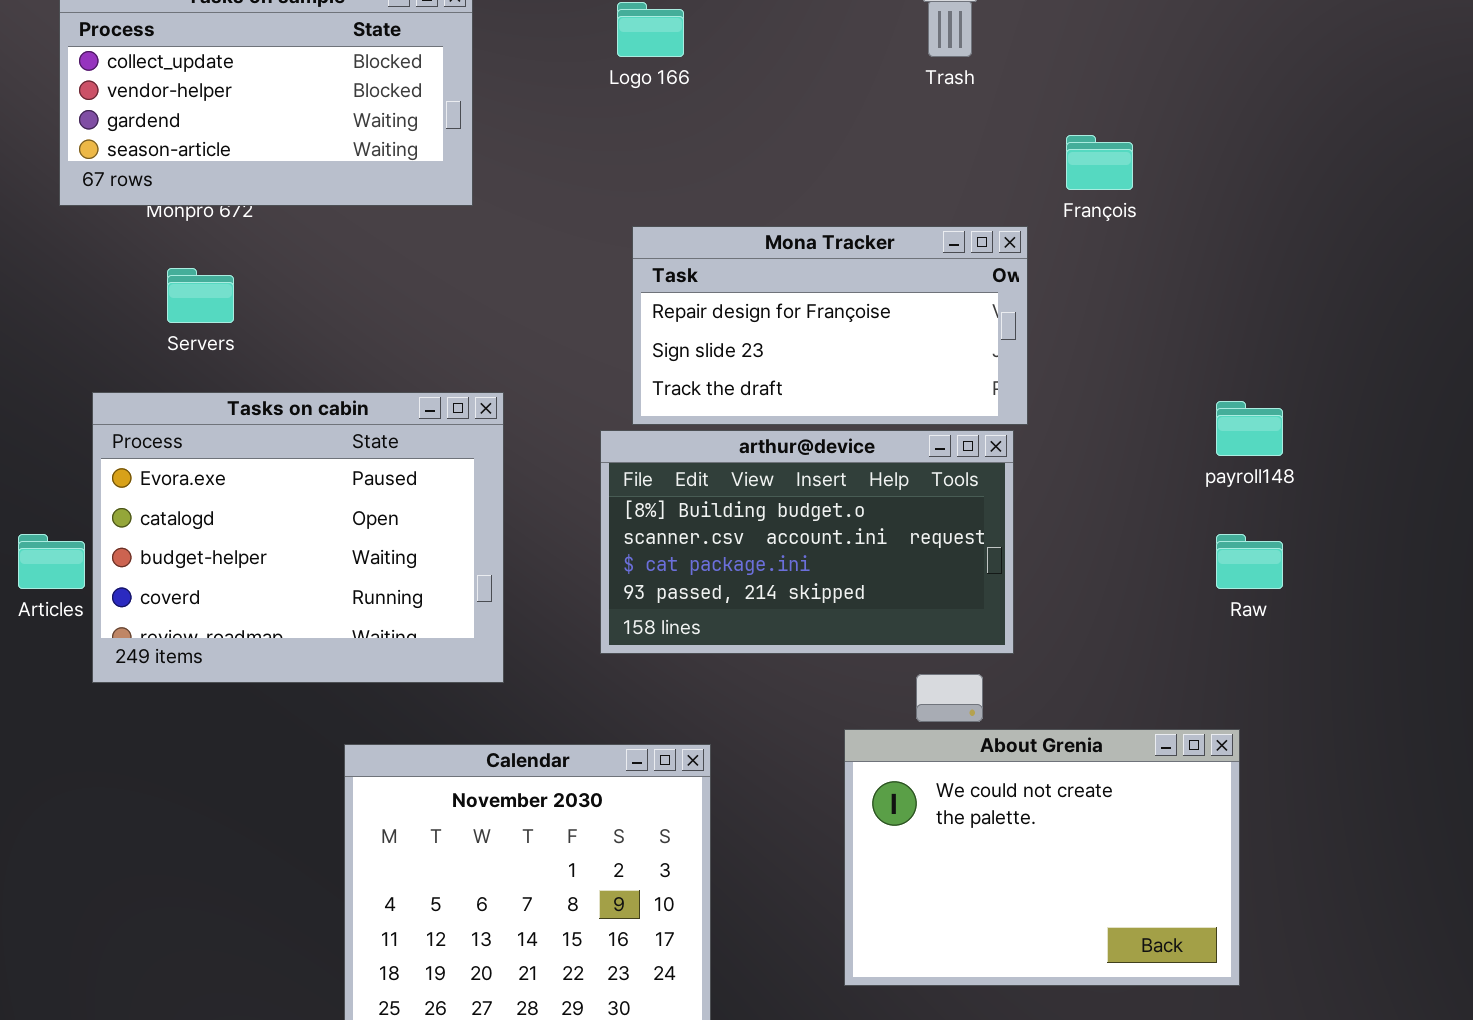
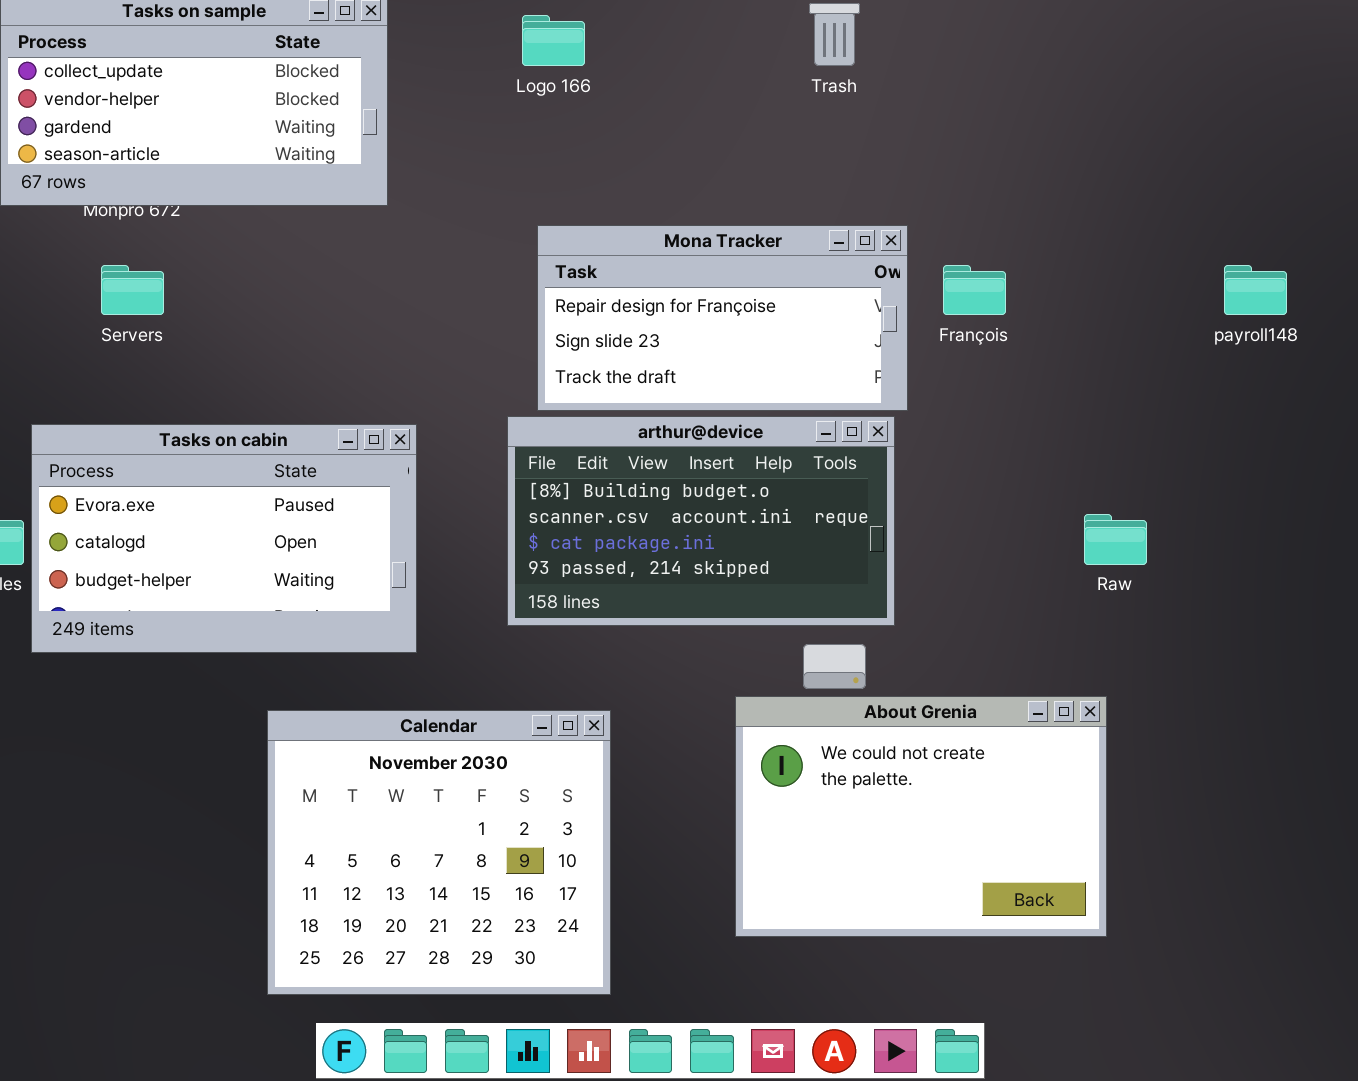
François: [1066,135,1133,190] -> [943,265,1006,315], moved
Tasks on cabin: [92,392,504,683] -> [31,424,417,653], resized
payroll148: [1216,401,1283,456] -> [1224,265,1287,315], moved

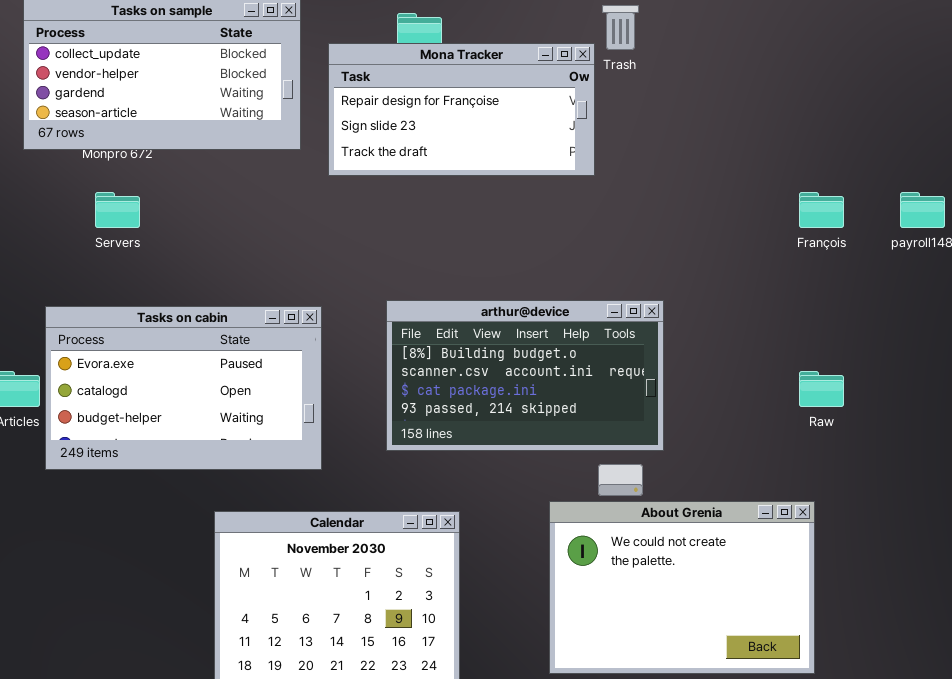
Mona Tracker: [537,225,908,411] -> [328,43,595,176], moved
François: [943,265,1006,315] -> [799,192,844,228], moved

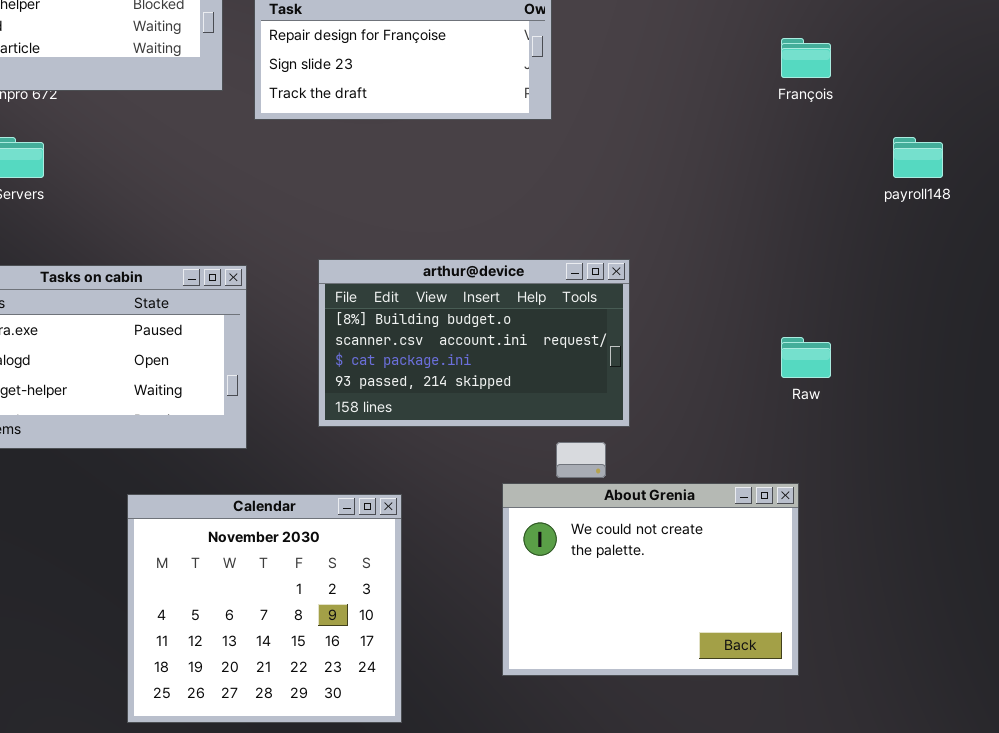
François: [799,192,844,228] -> [781,38,831,78], moved

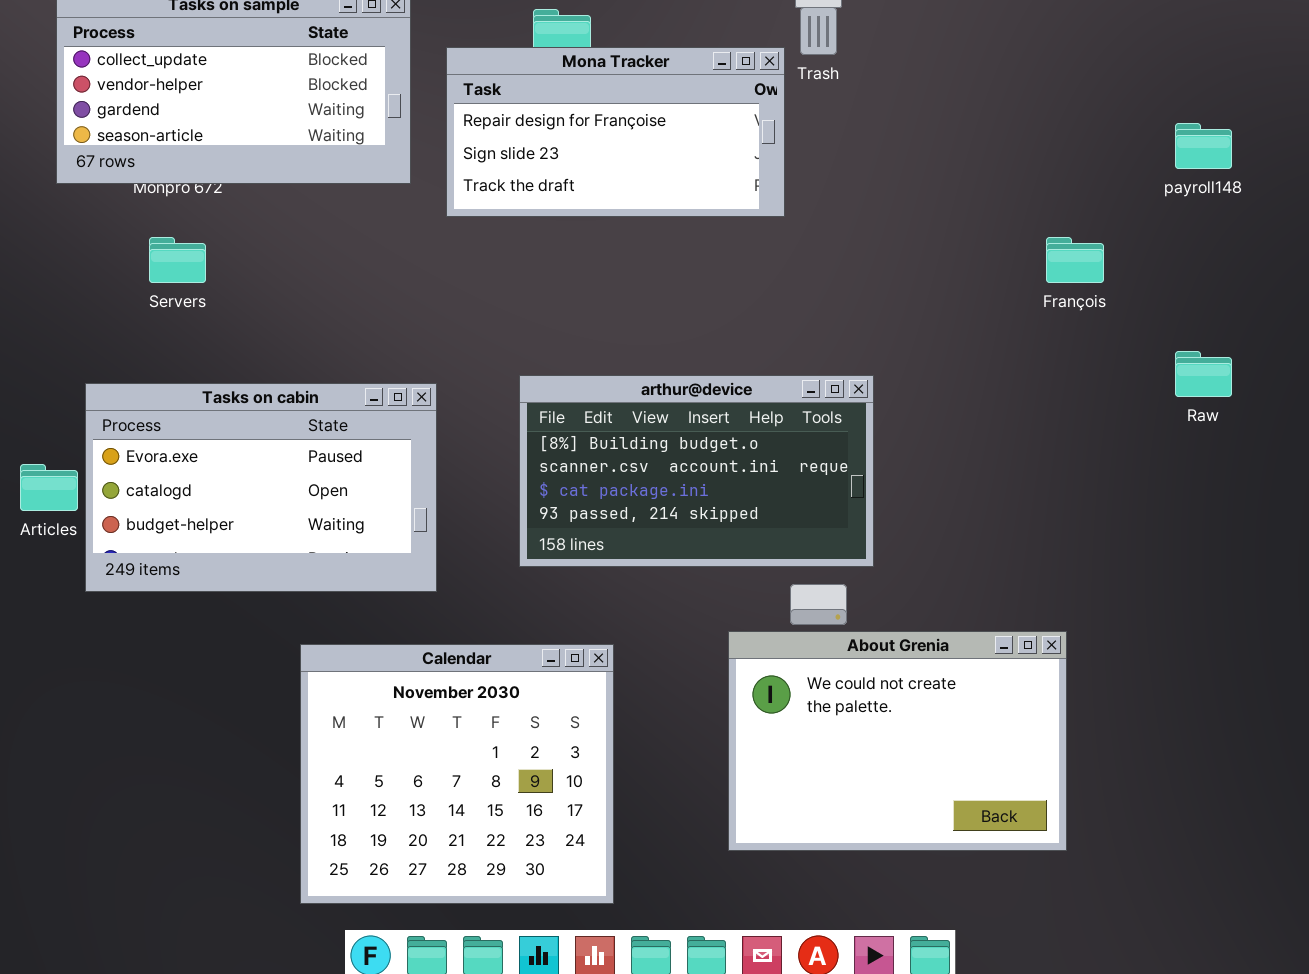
François: [781,38,831,78] -> [1046,237,1104,283], moved
payroll148: [893,137,943,178] -> [1175,123,1232,169], moved
Raw: [781,337,831,378] -> [1175,351,1232,397], moved

